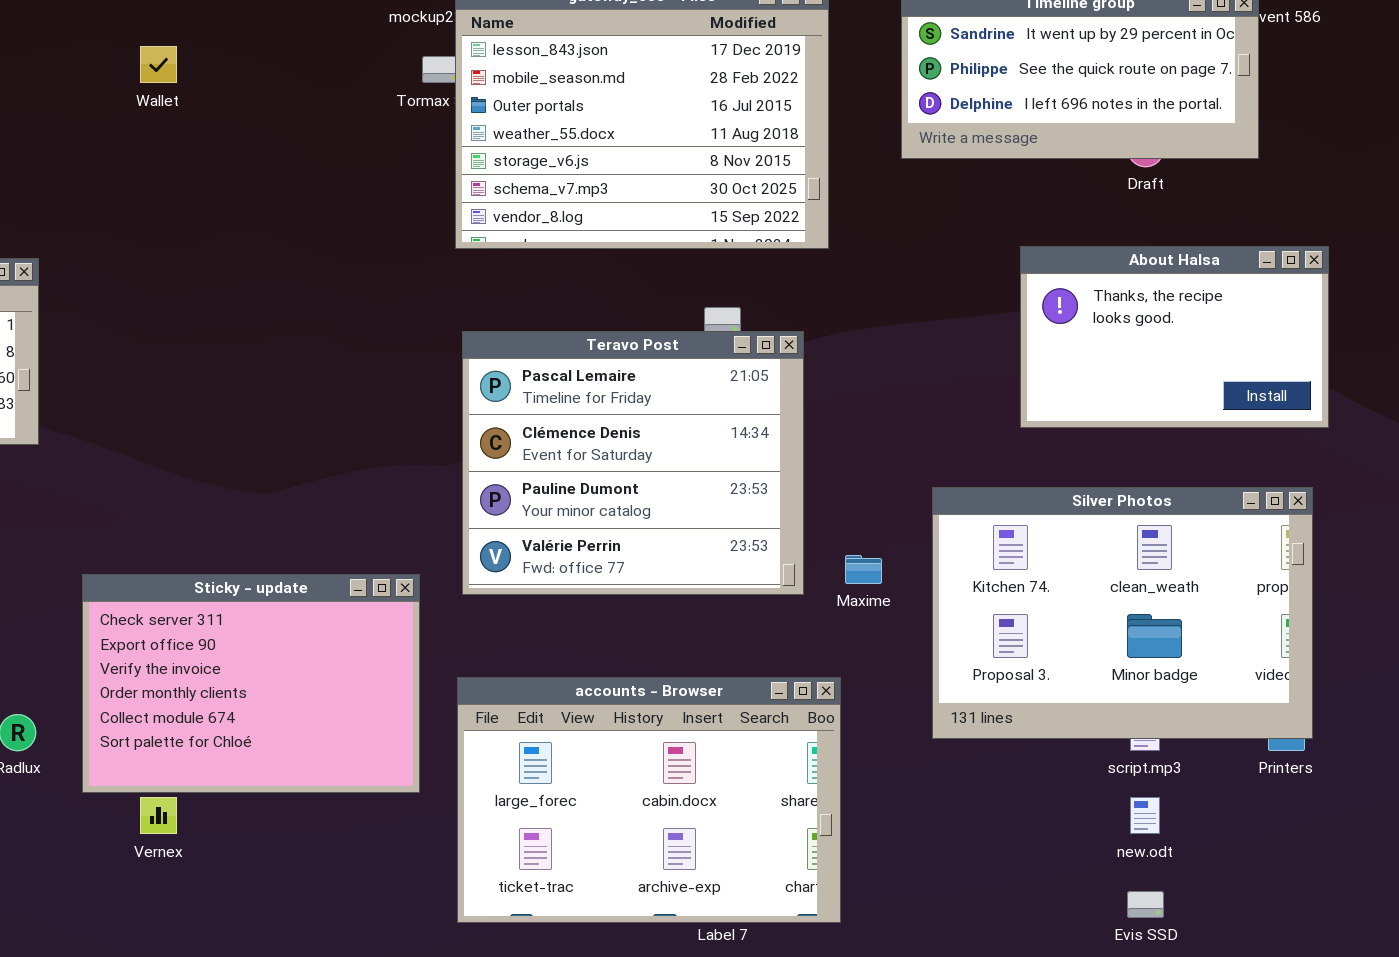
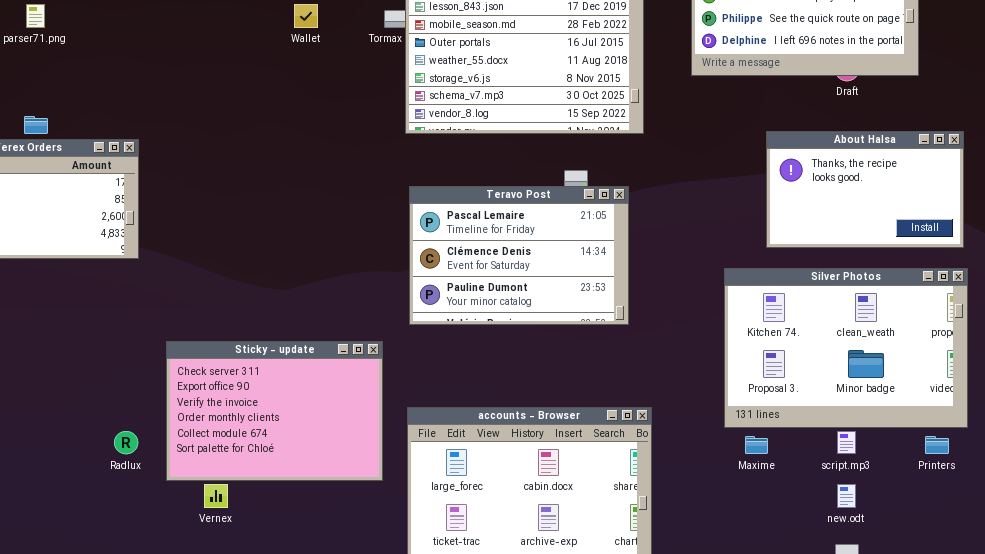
Wallet: [140,46,177,83] -> [294,4,318,28], moved
Teravo Post: [462,331,804,595] -> [409,186,629,325], resized
Silver Photos: [932,487,1313,739] -> [724,268,968,428], moved
Maxime: [845,555,882,584] -> [745,436,768,454], moved

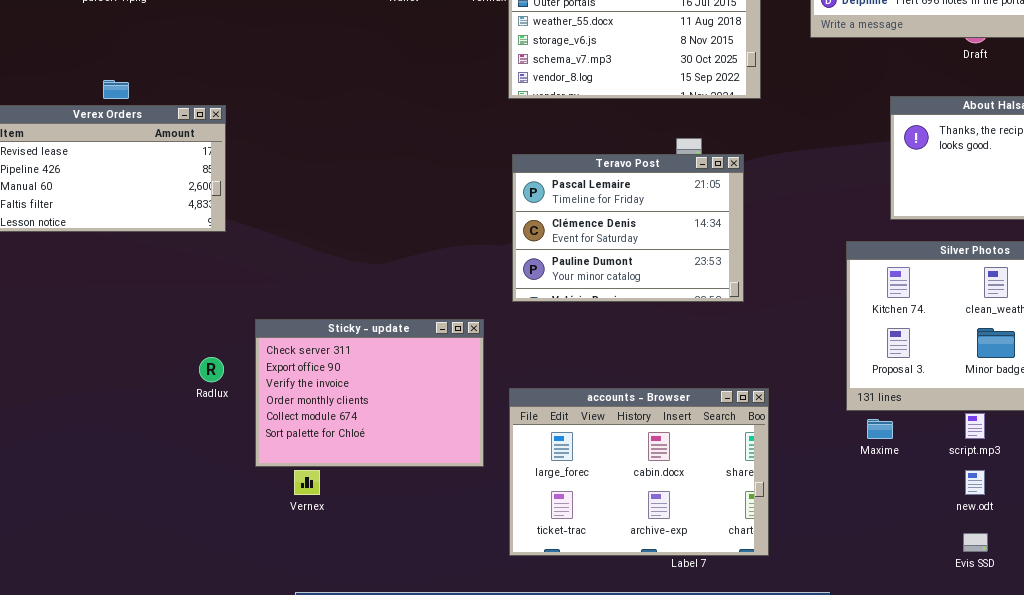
Radlux: [114,431,138,454] -> [199,357,224,382], moved

